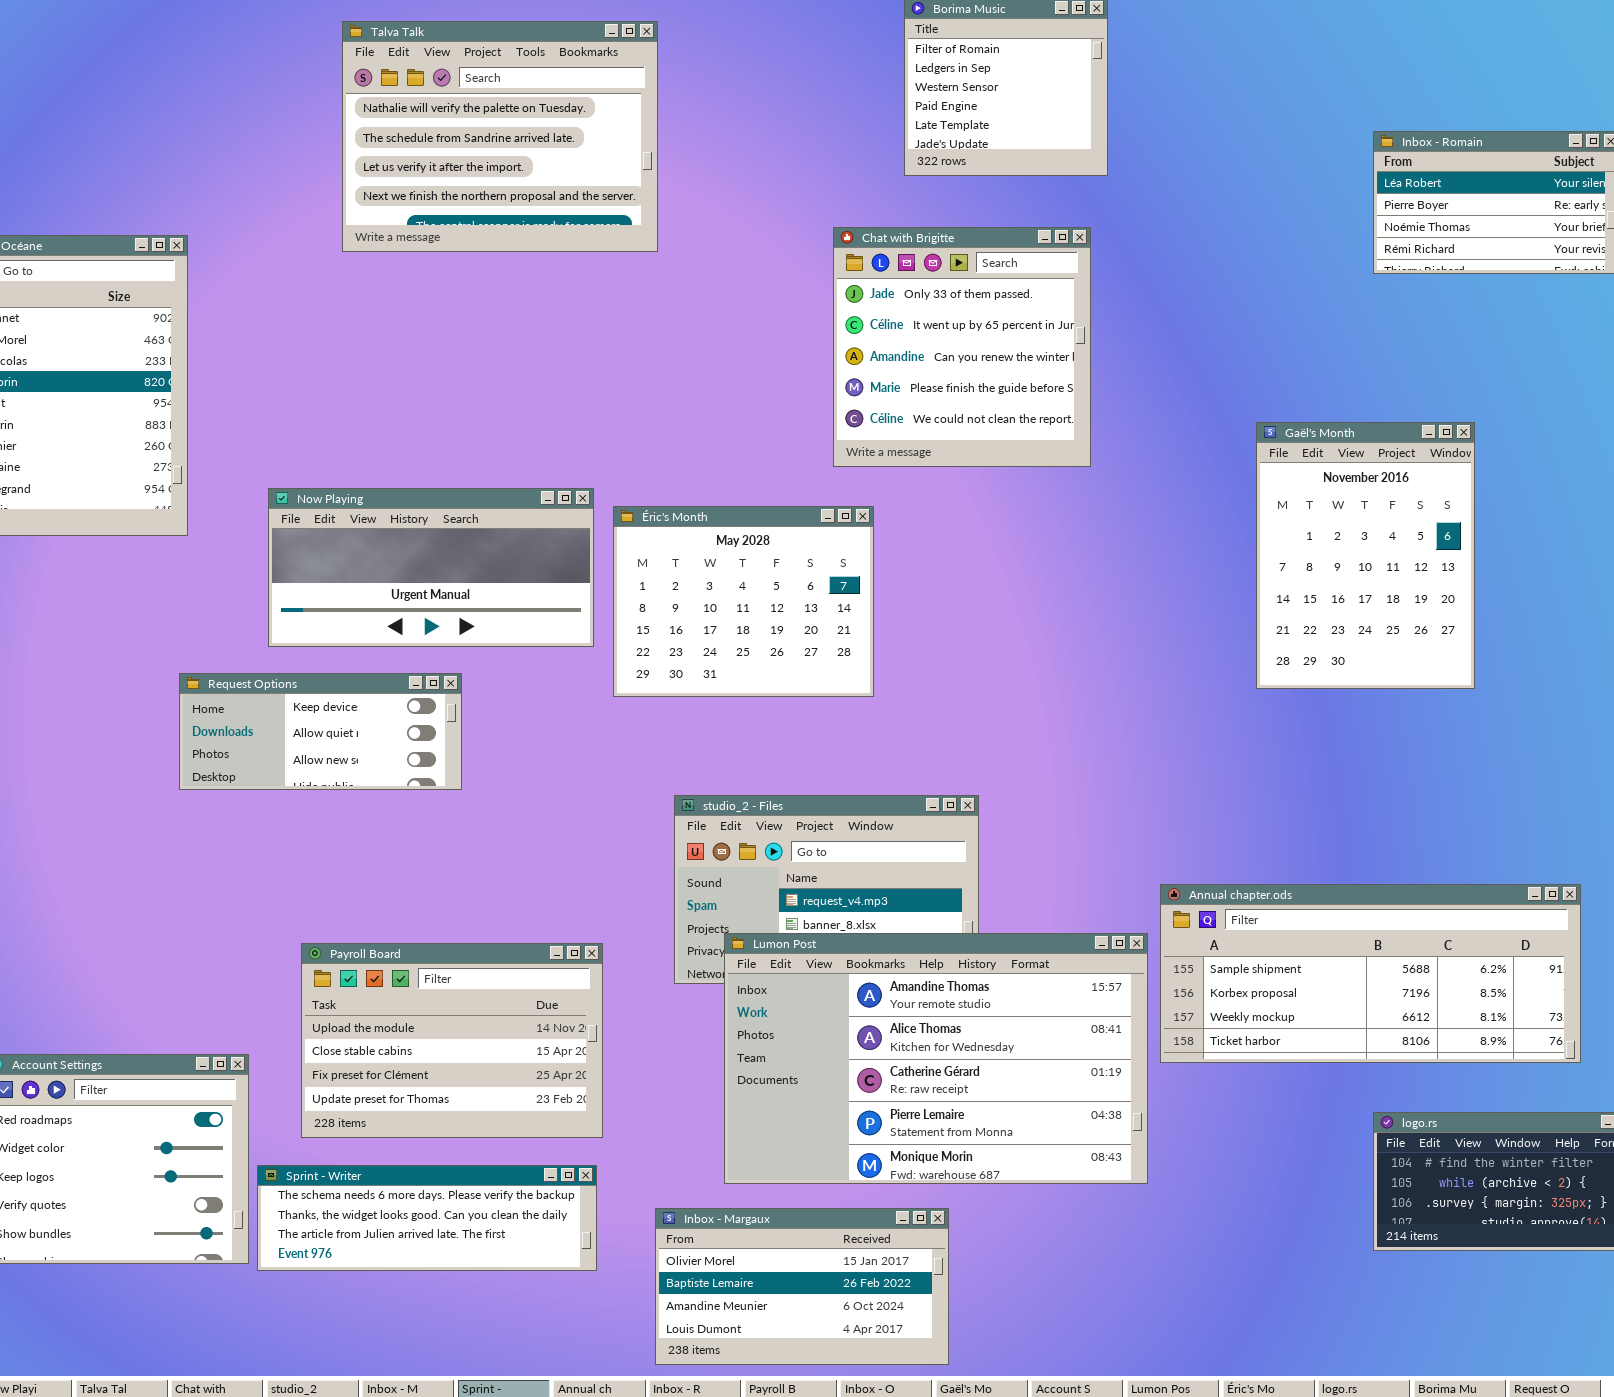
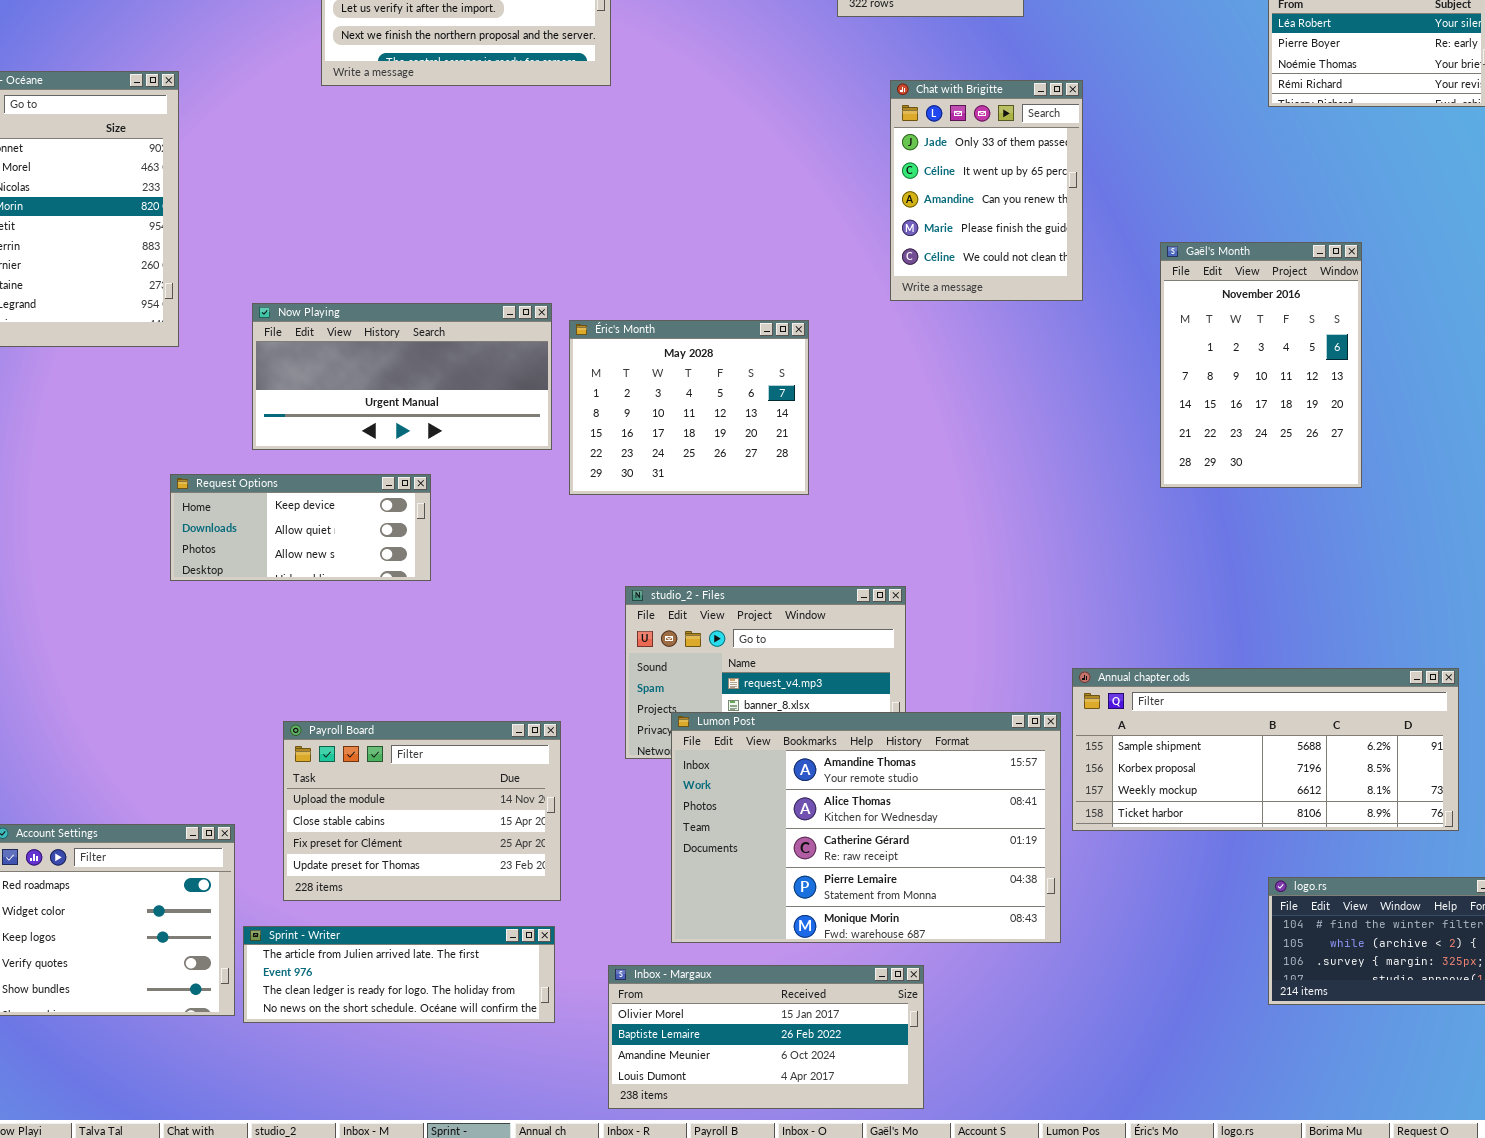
Chat with Brigitte: [833,227,1091,467] -> [890,80,1083,301], moved, resized
Sprint - Writer: [257,1165,597,1271] -> [243,926,555,1023], scrolled down 2 rows
Inbox - Margaux: [655,1208,949,1365] -> [608,965,924,1109], resized

